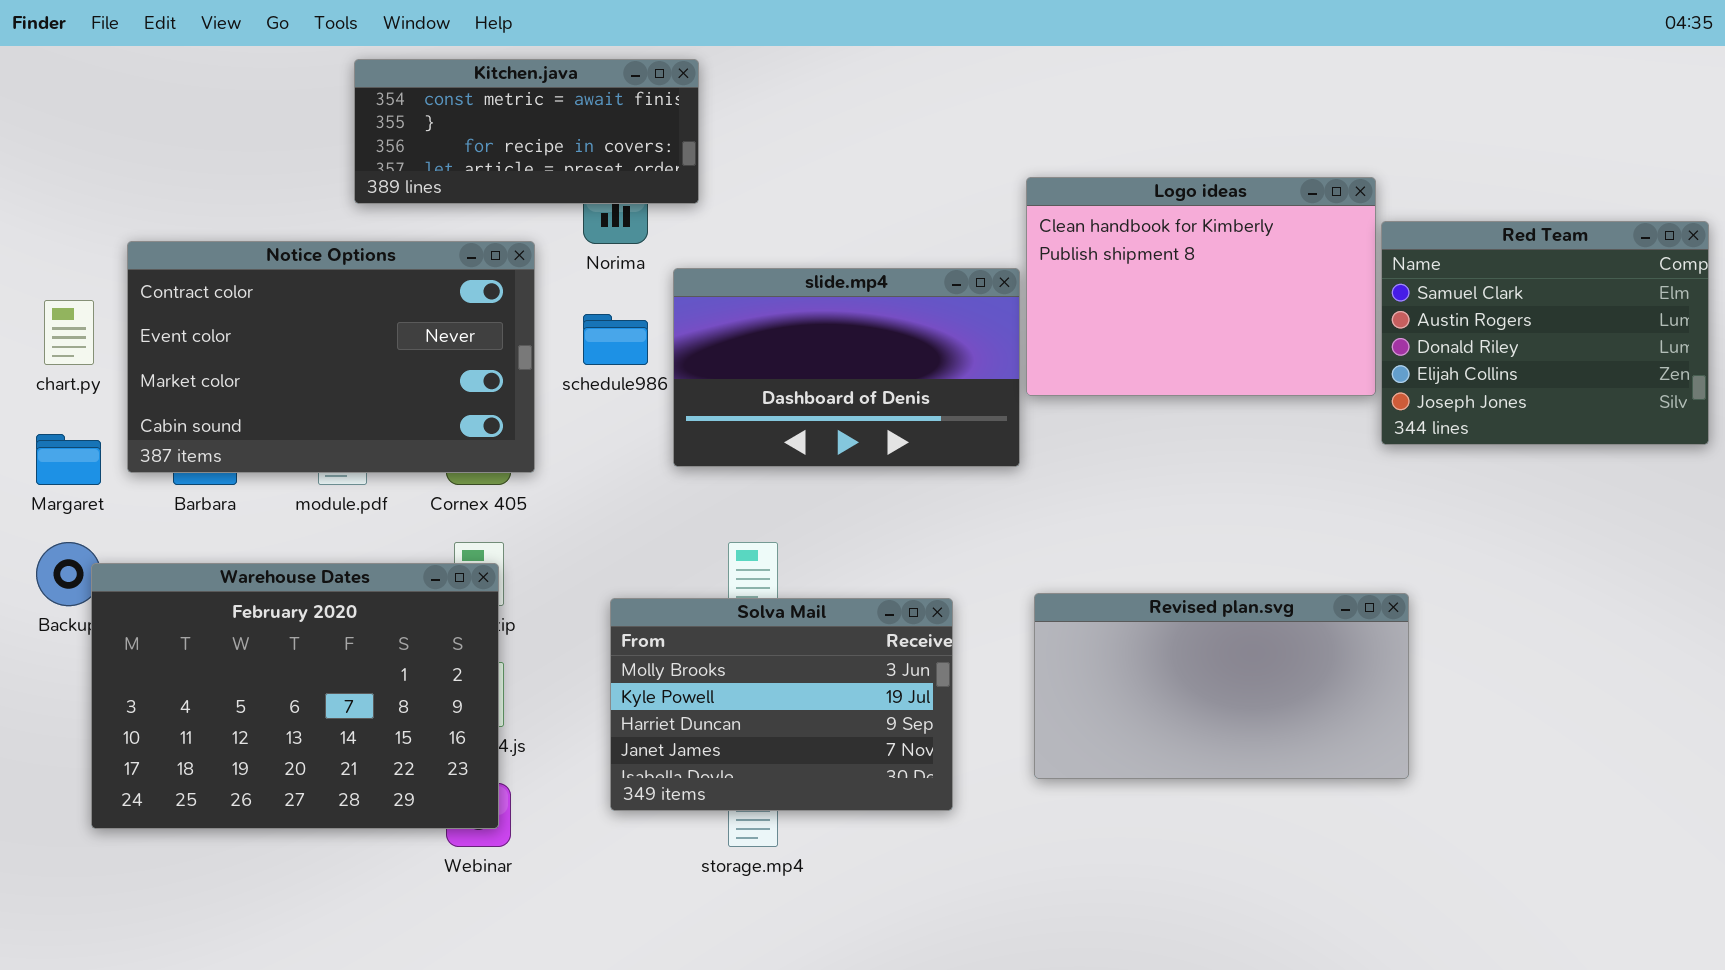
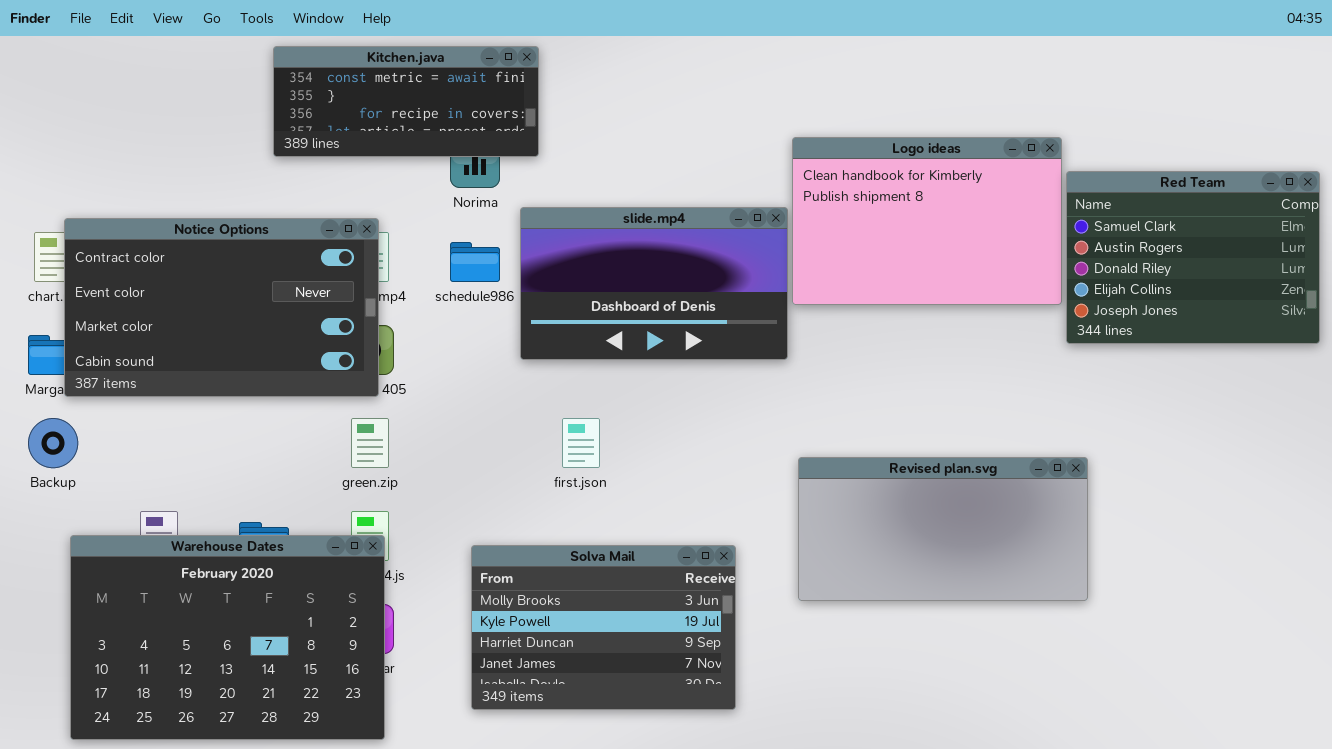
Notice Options: [127,241,535,473] -> [64,218,379,397], moved
Warehouse Dates: [91,563,499,829] -> [70,535,385,740], moved
Solva Mail: [610,598,953,811] -> [471,545,736,710], moved

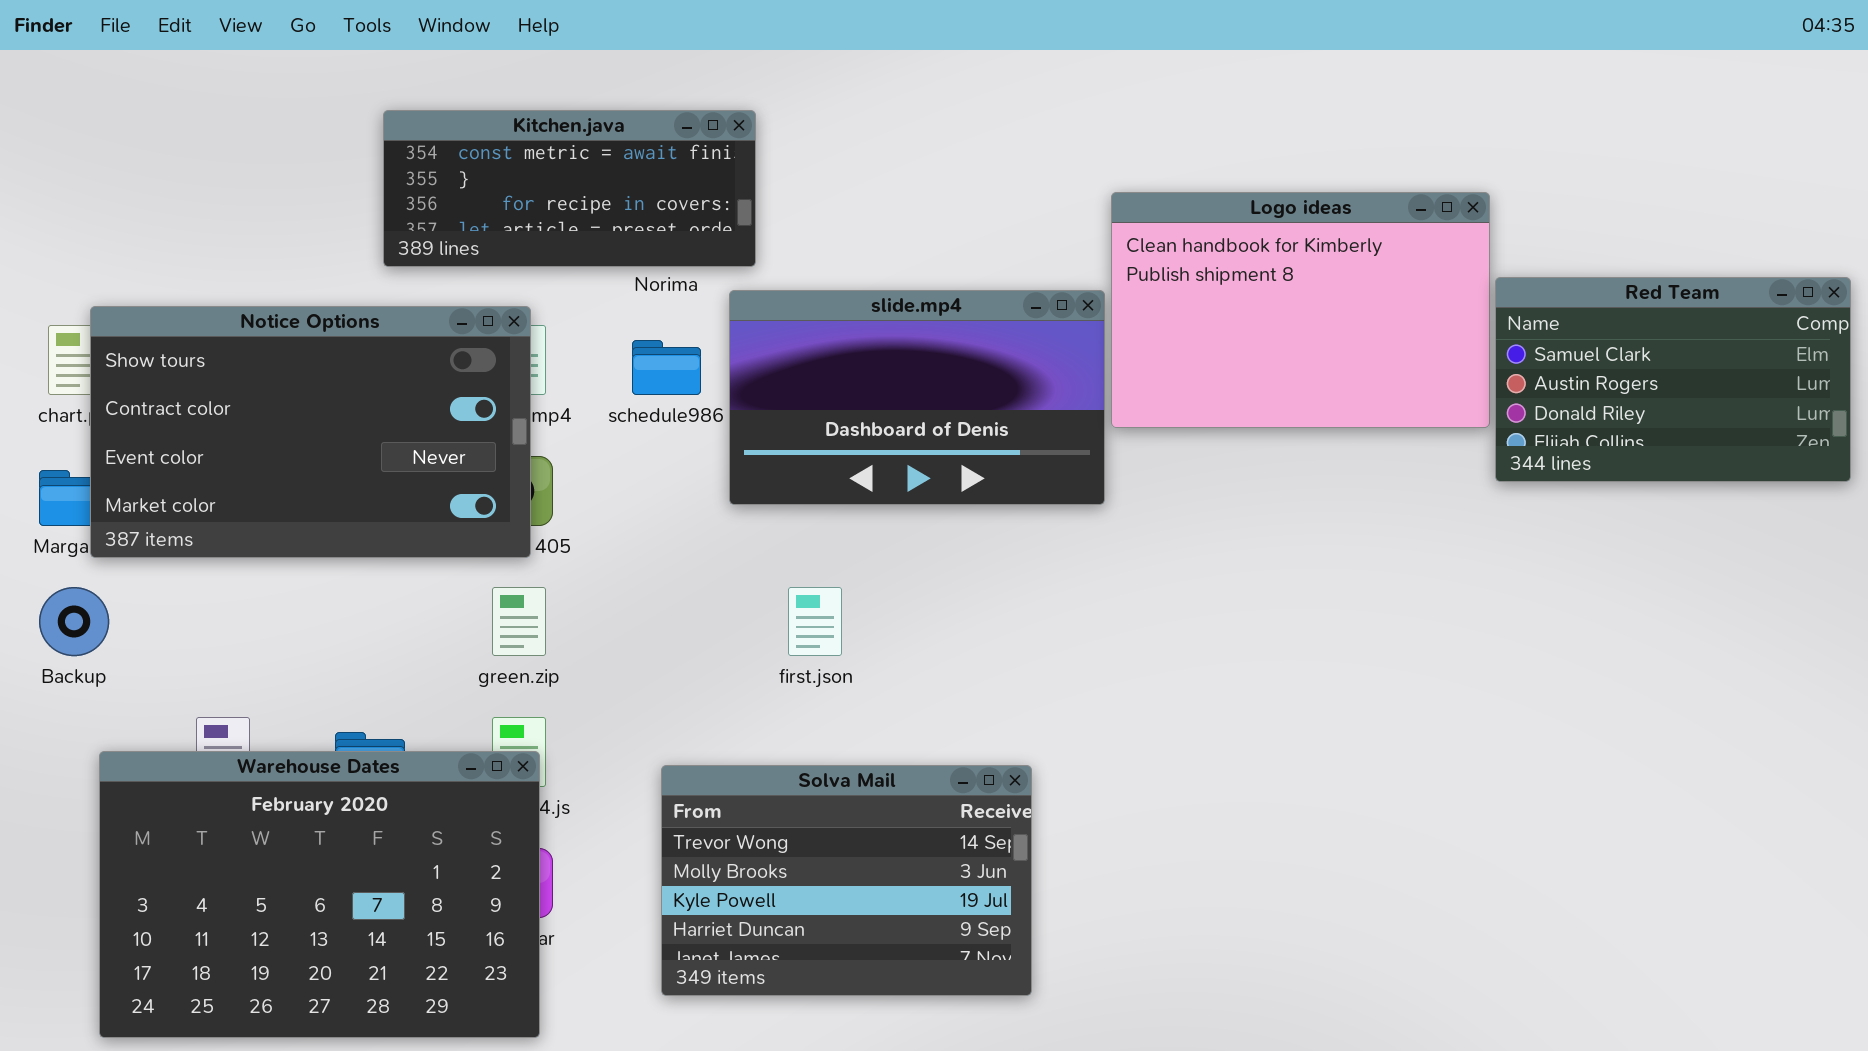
Kitchen.java: [273,46,539,157] -> [383,110,756,267], moved
Red Team: [1066,171,1320,344] -> [1495,277,1851,482], resized
Notice Options: [64,218,379,397] -> [90,306,531,558], scrolled up 1 row
Revised plan.svg: [798,457,1088,601] -> none, closed
Solva Mail: [471,545,736,710] -> [661,765,1032,996], scrolled up 1 row

